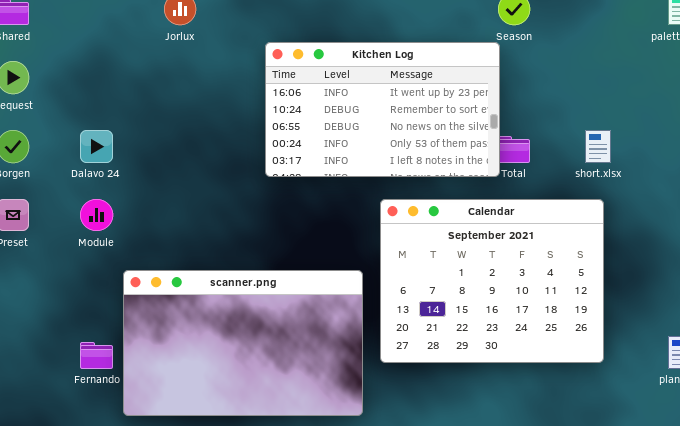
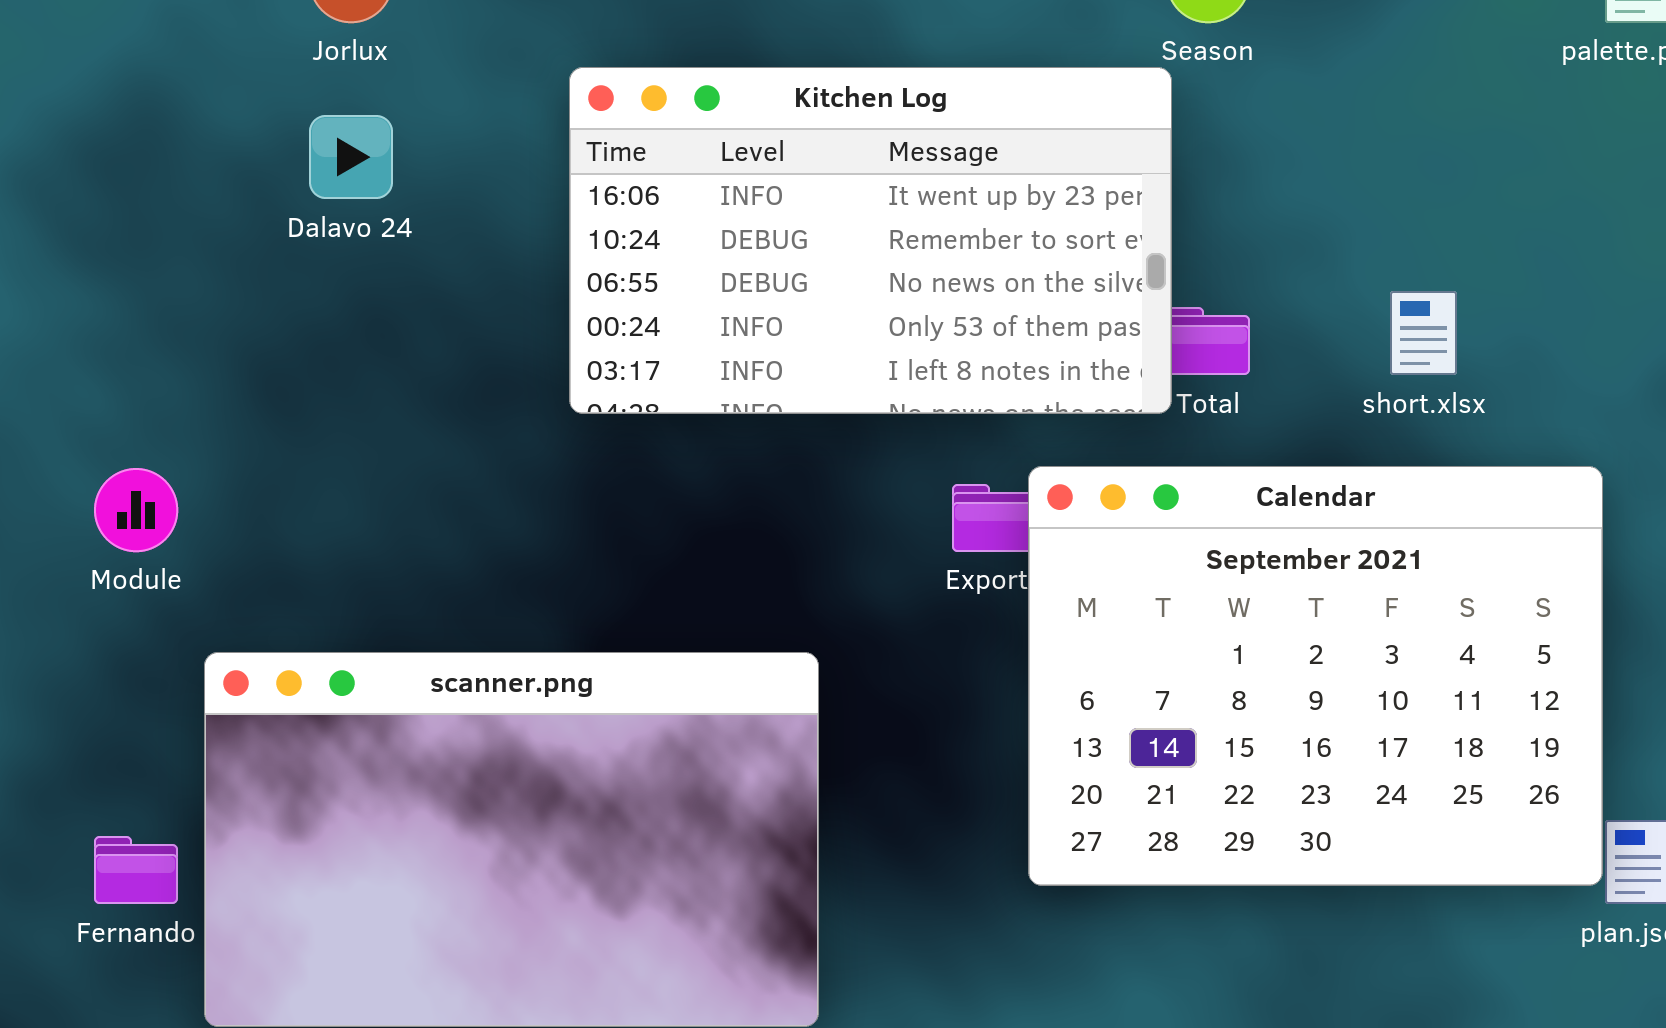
Dalavo 24: [80,130,113,163] -> [309,115,393,199], moved
Calendar: [380,199,604,363] -> [1028,466,1603,886], moved

